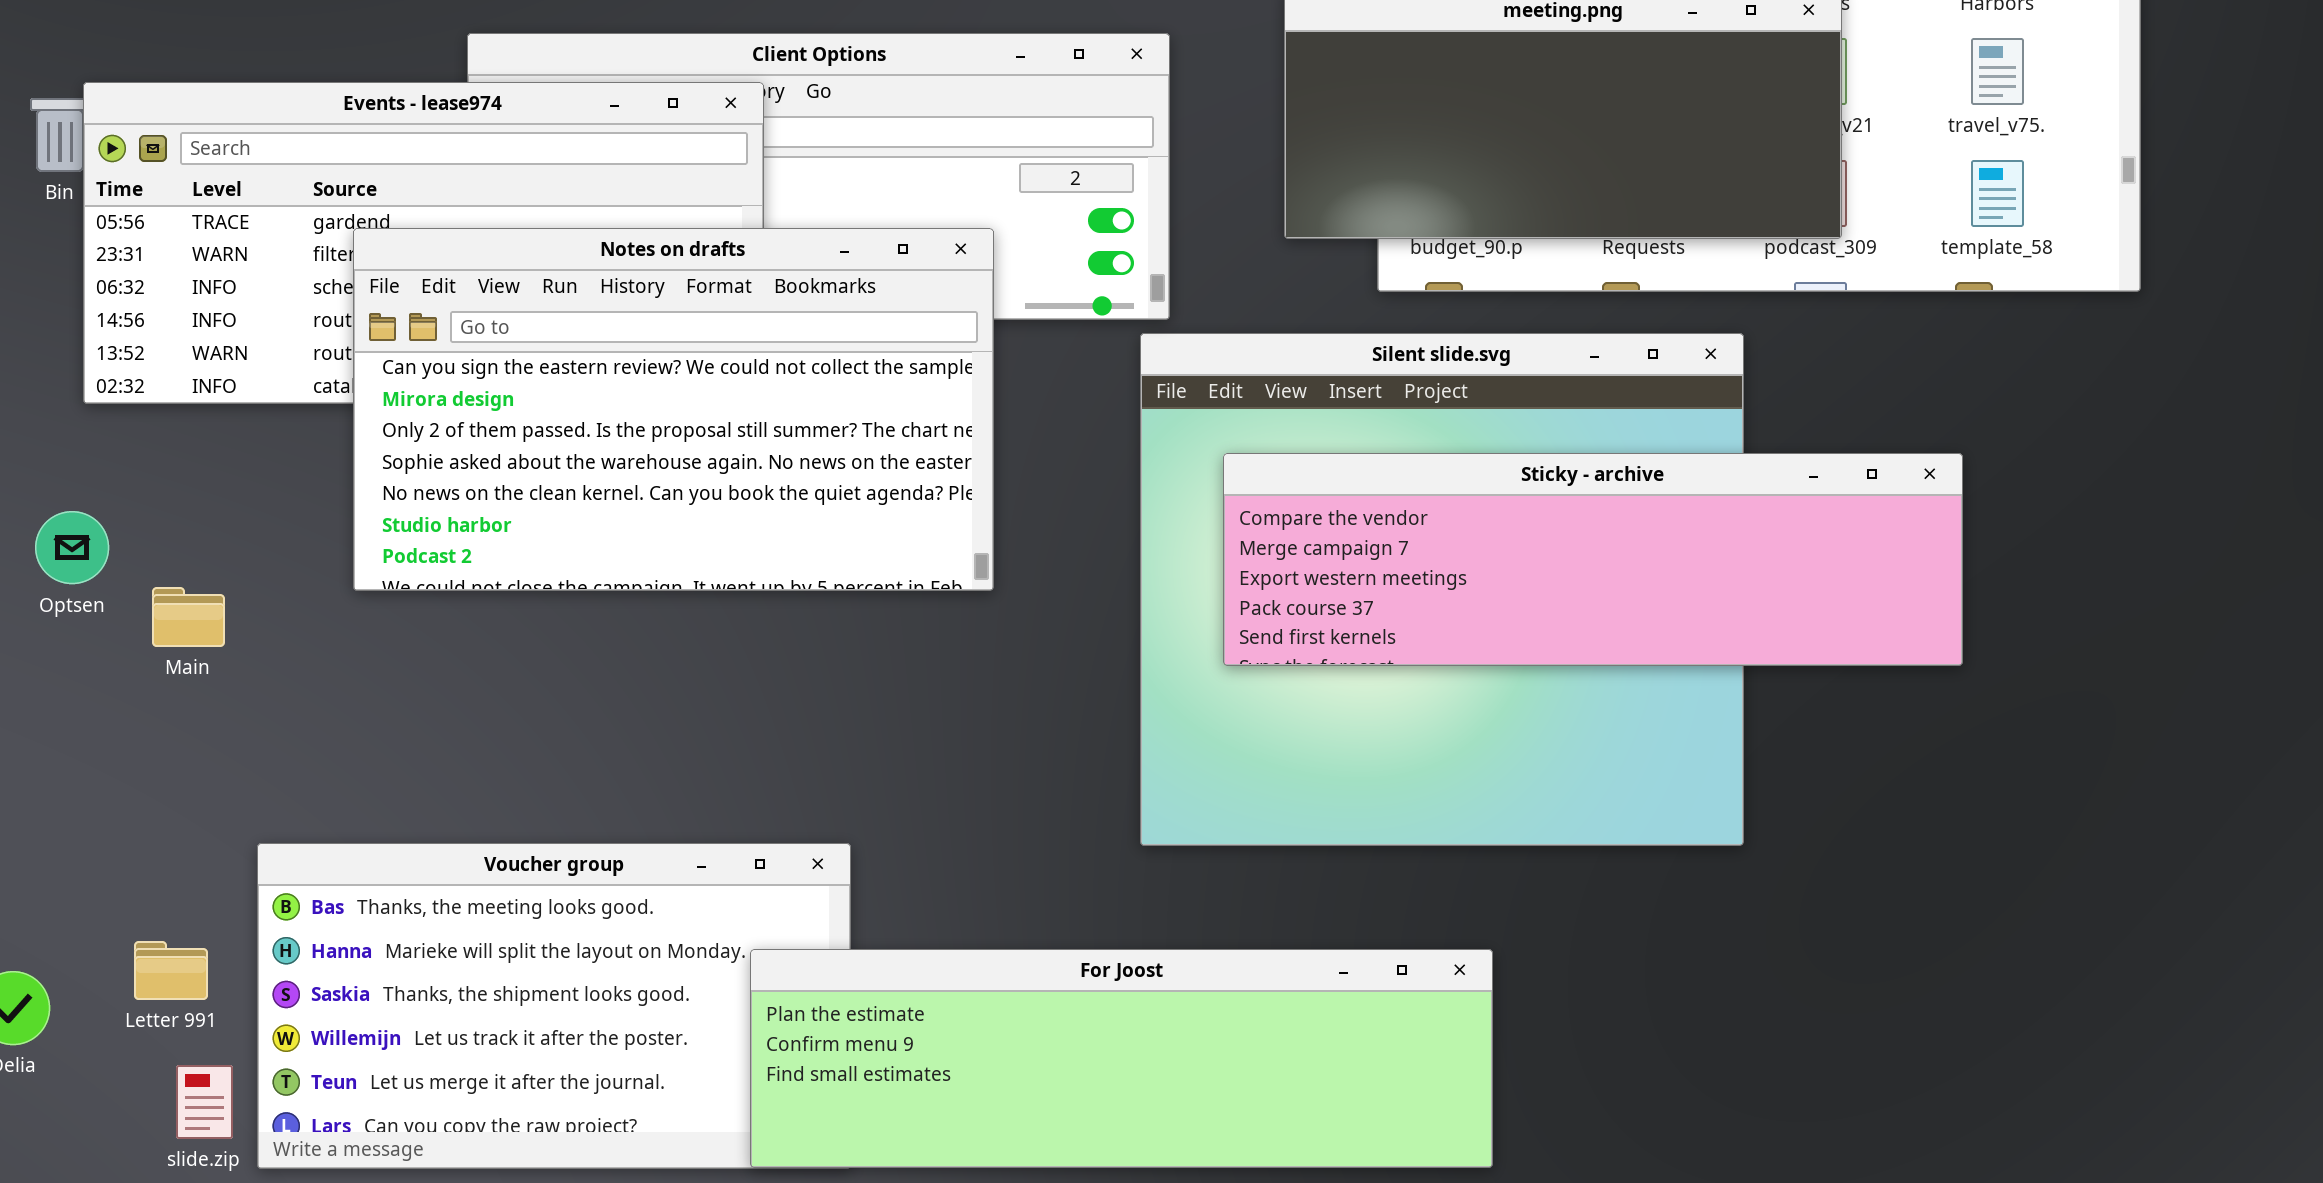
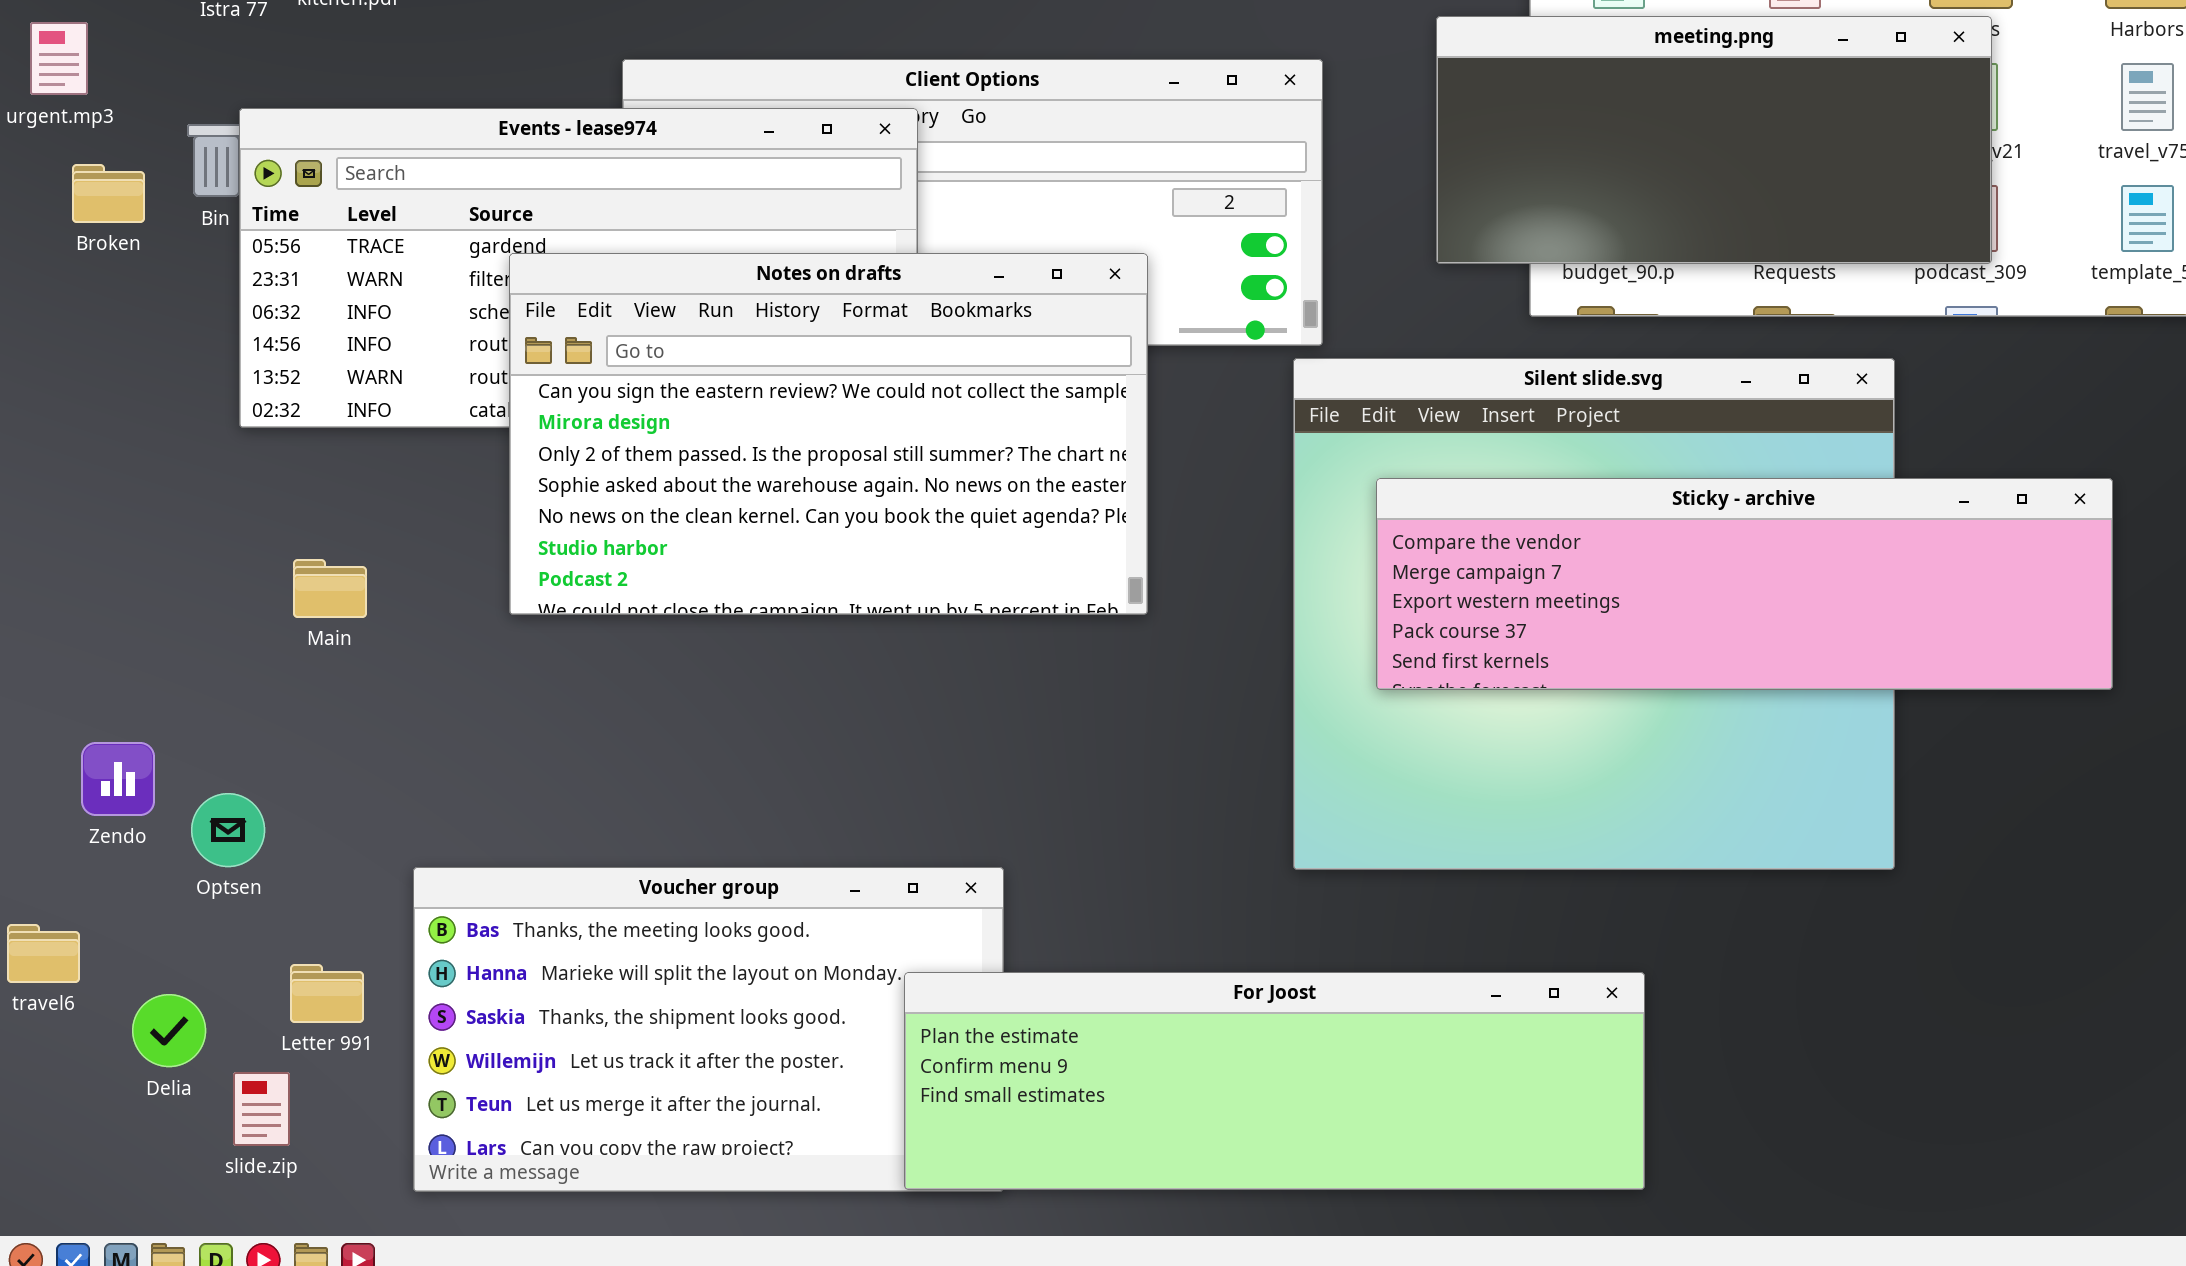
Optsen: [35,511,109,584] -> [191,793,265,867], moved
Main: [152,587,225,647] -> [293,559,367,618], moved
slide.zip: [176,1065,233,1139] -> [233,1072,290,1146], moved

